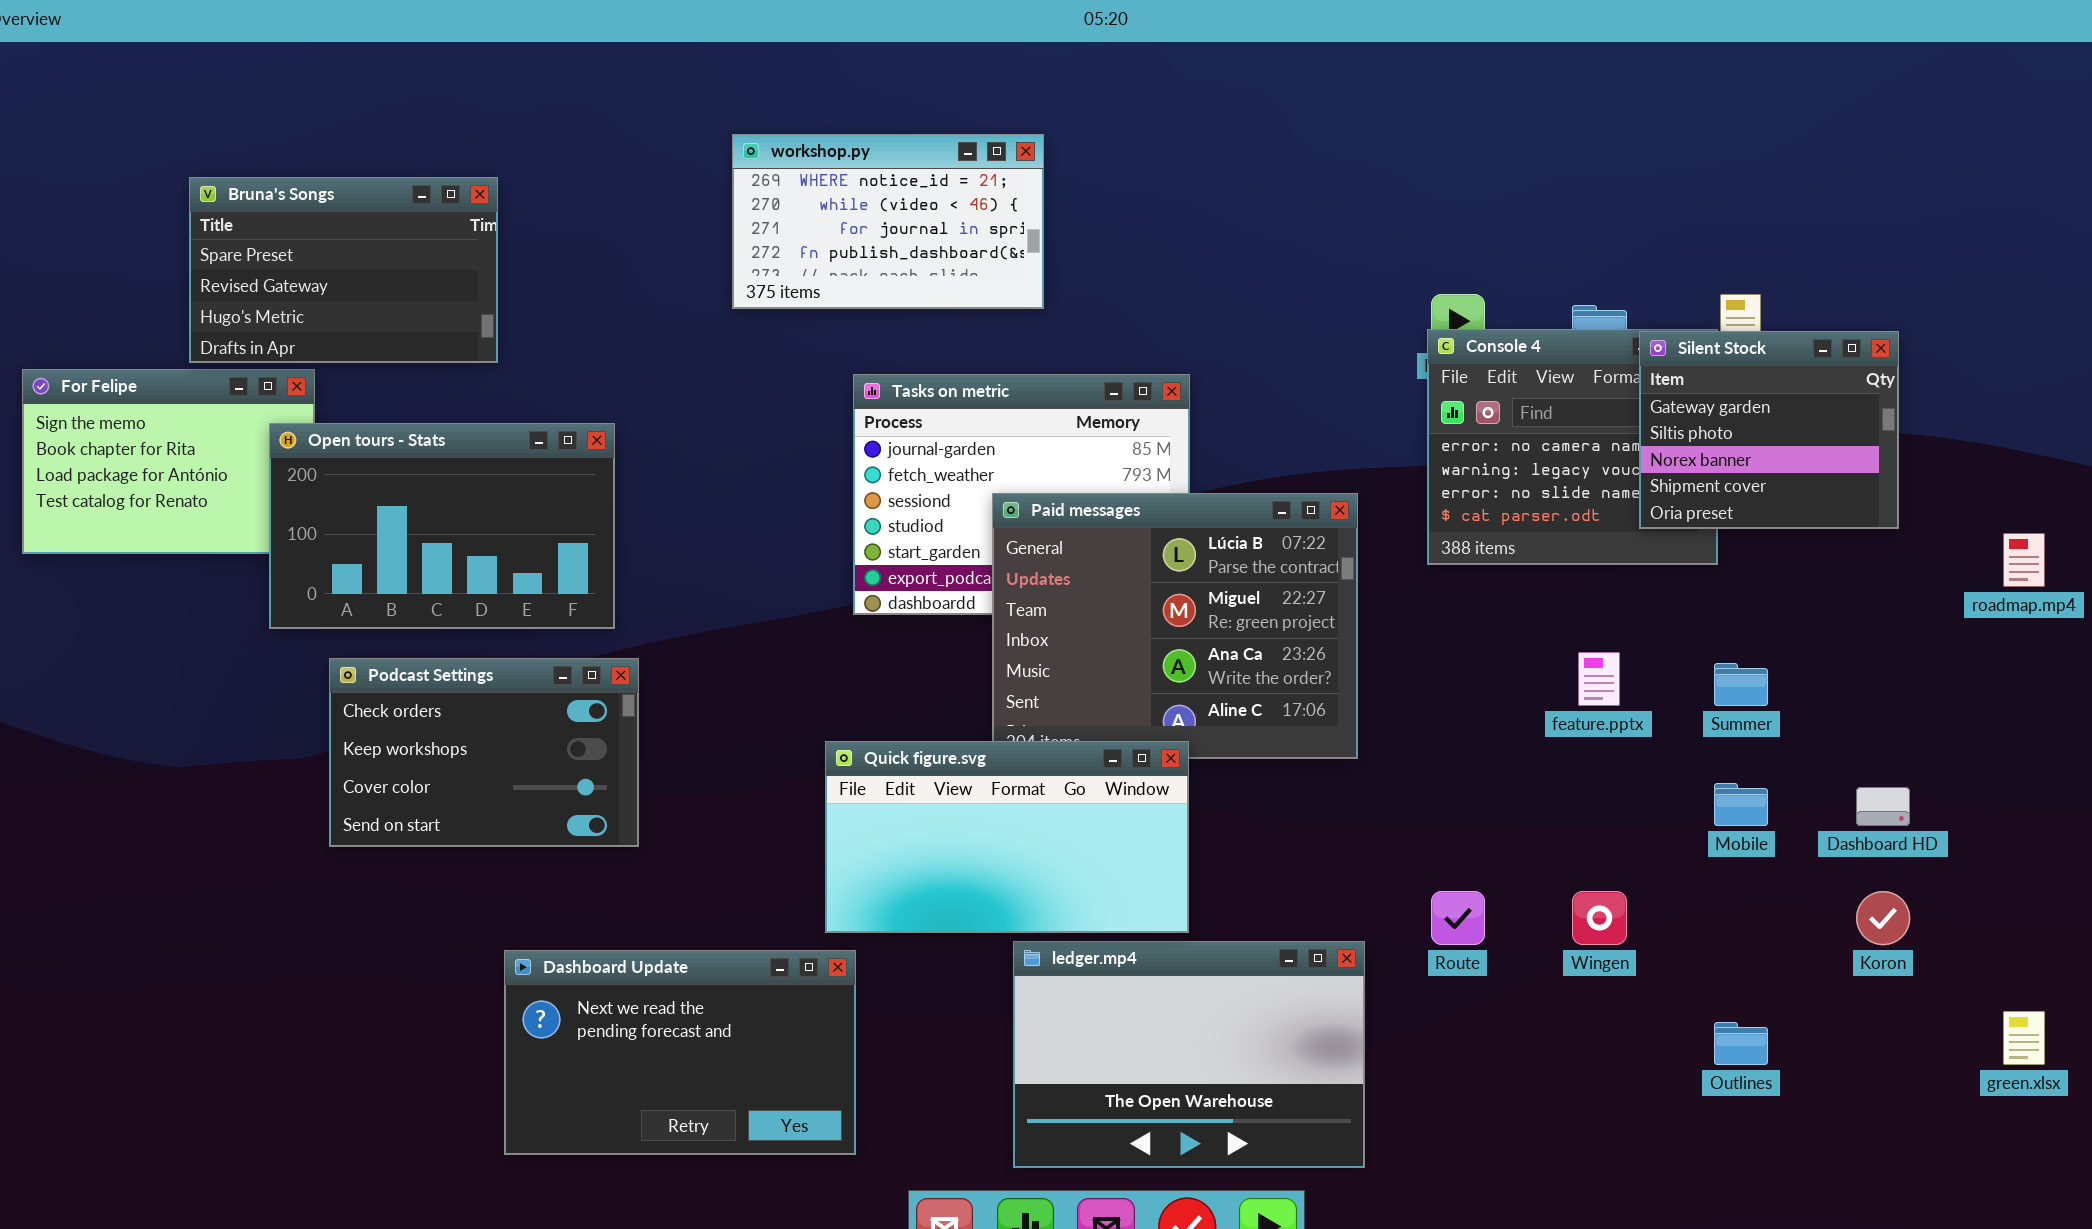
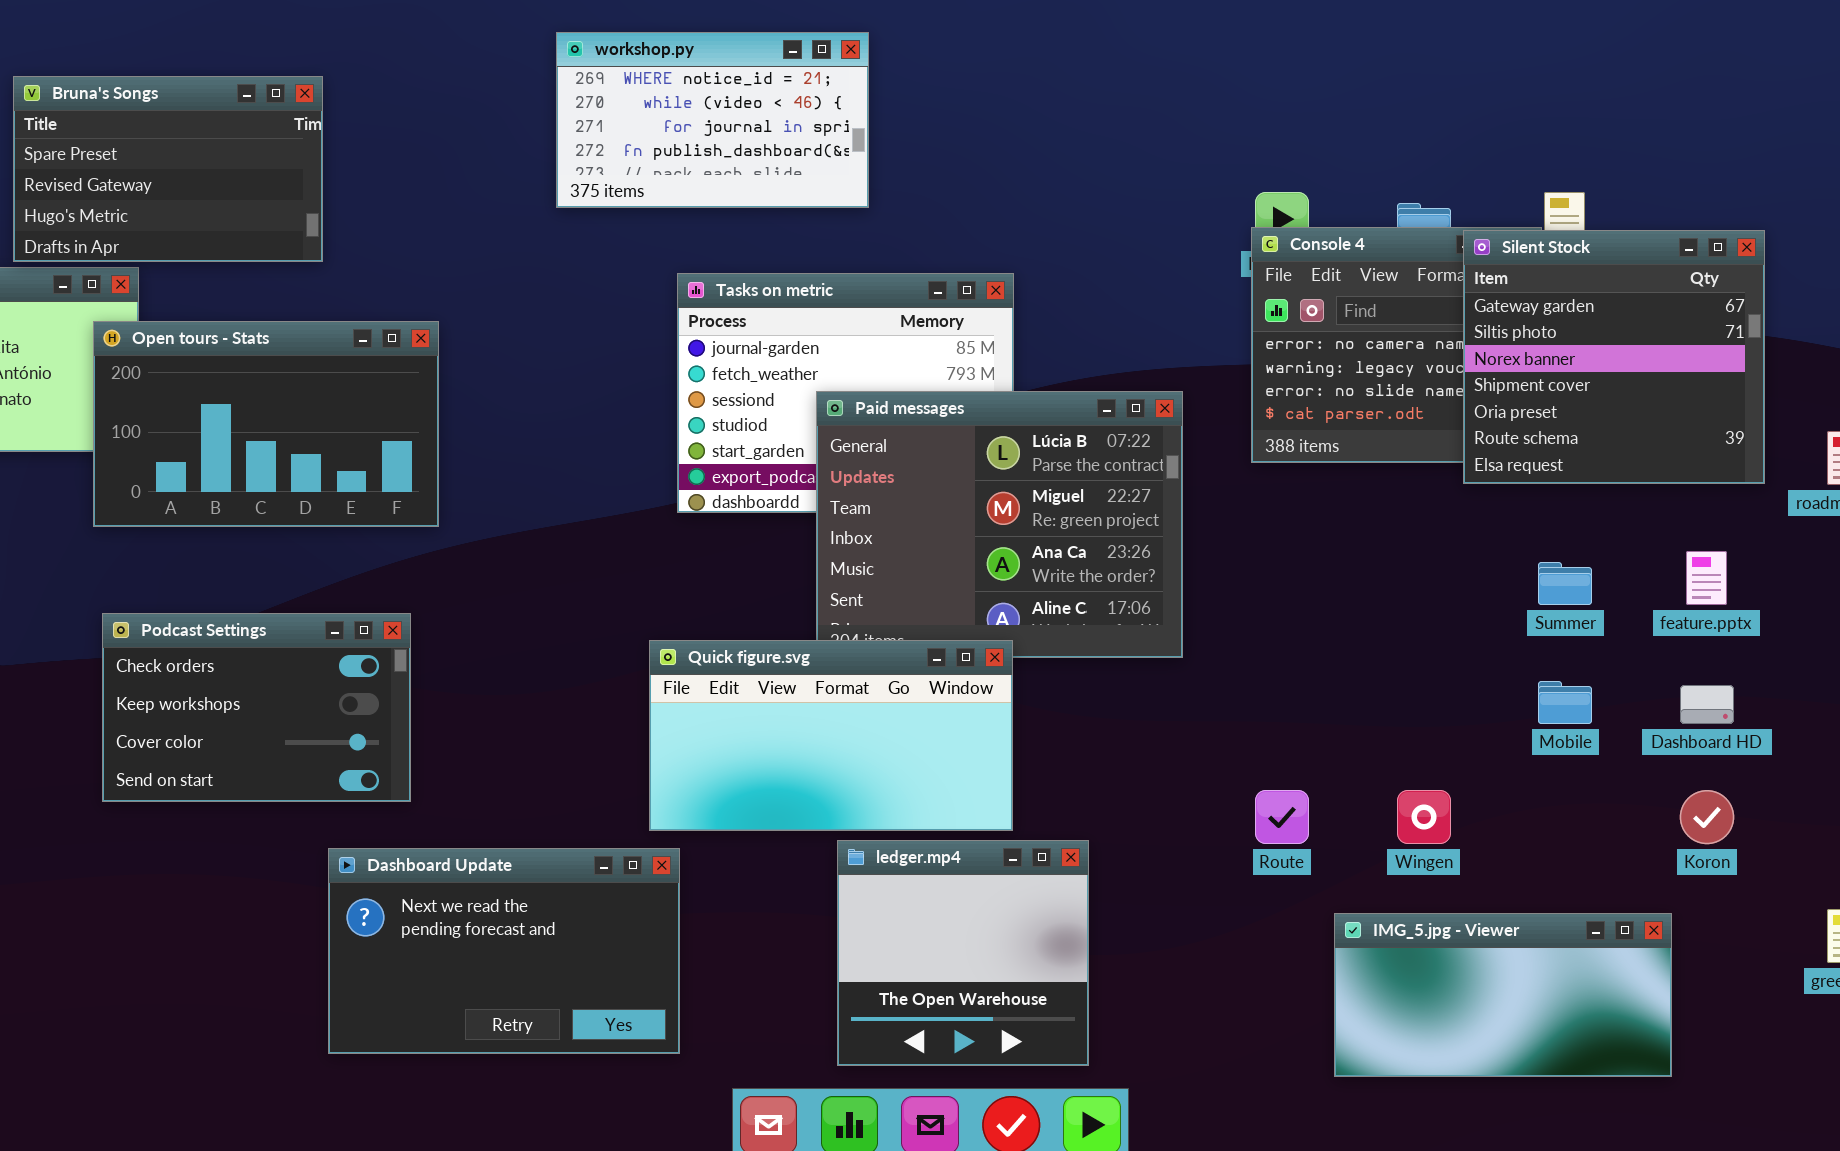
Silent Stock: [1639,331,1899,529] -> [1463,230,1765,484], resized
feature.pptx: [1578,652,1620,706] -> [1686,551,1727,605], moved
Podcast Settings: [329,658,639,847] -> [102,613,411,802], moved
ledger.mp4: [1013,941,1365,1168] -> [837,840,1089,1066], resized
IMG_5.jpg - Viewer: none -> [1334,913,1672,1077], opened

